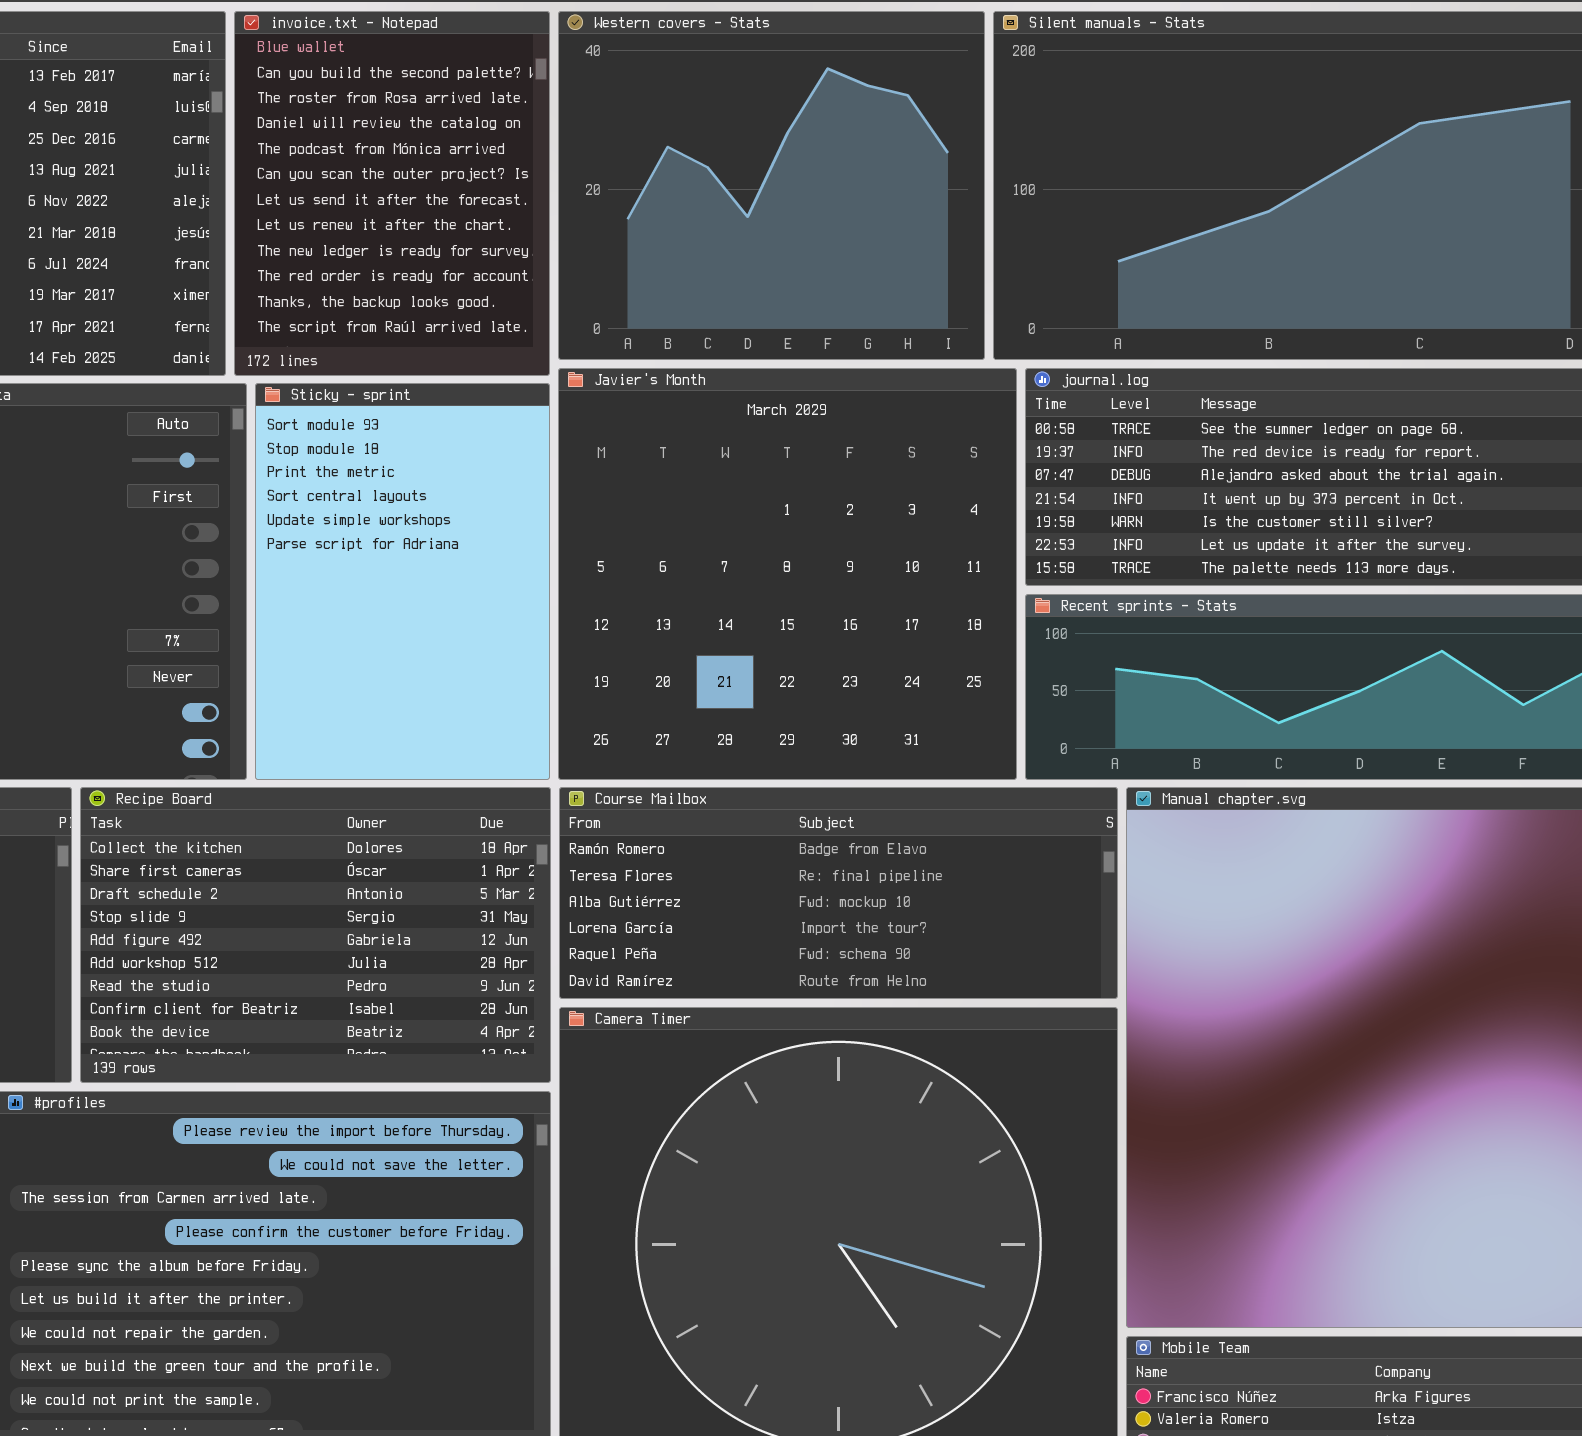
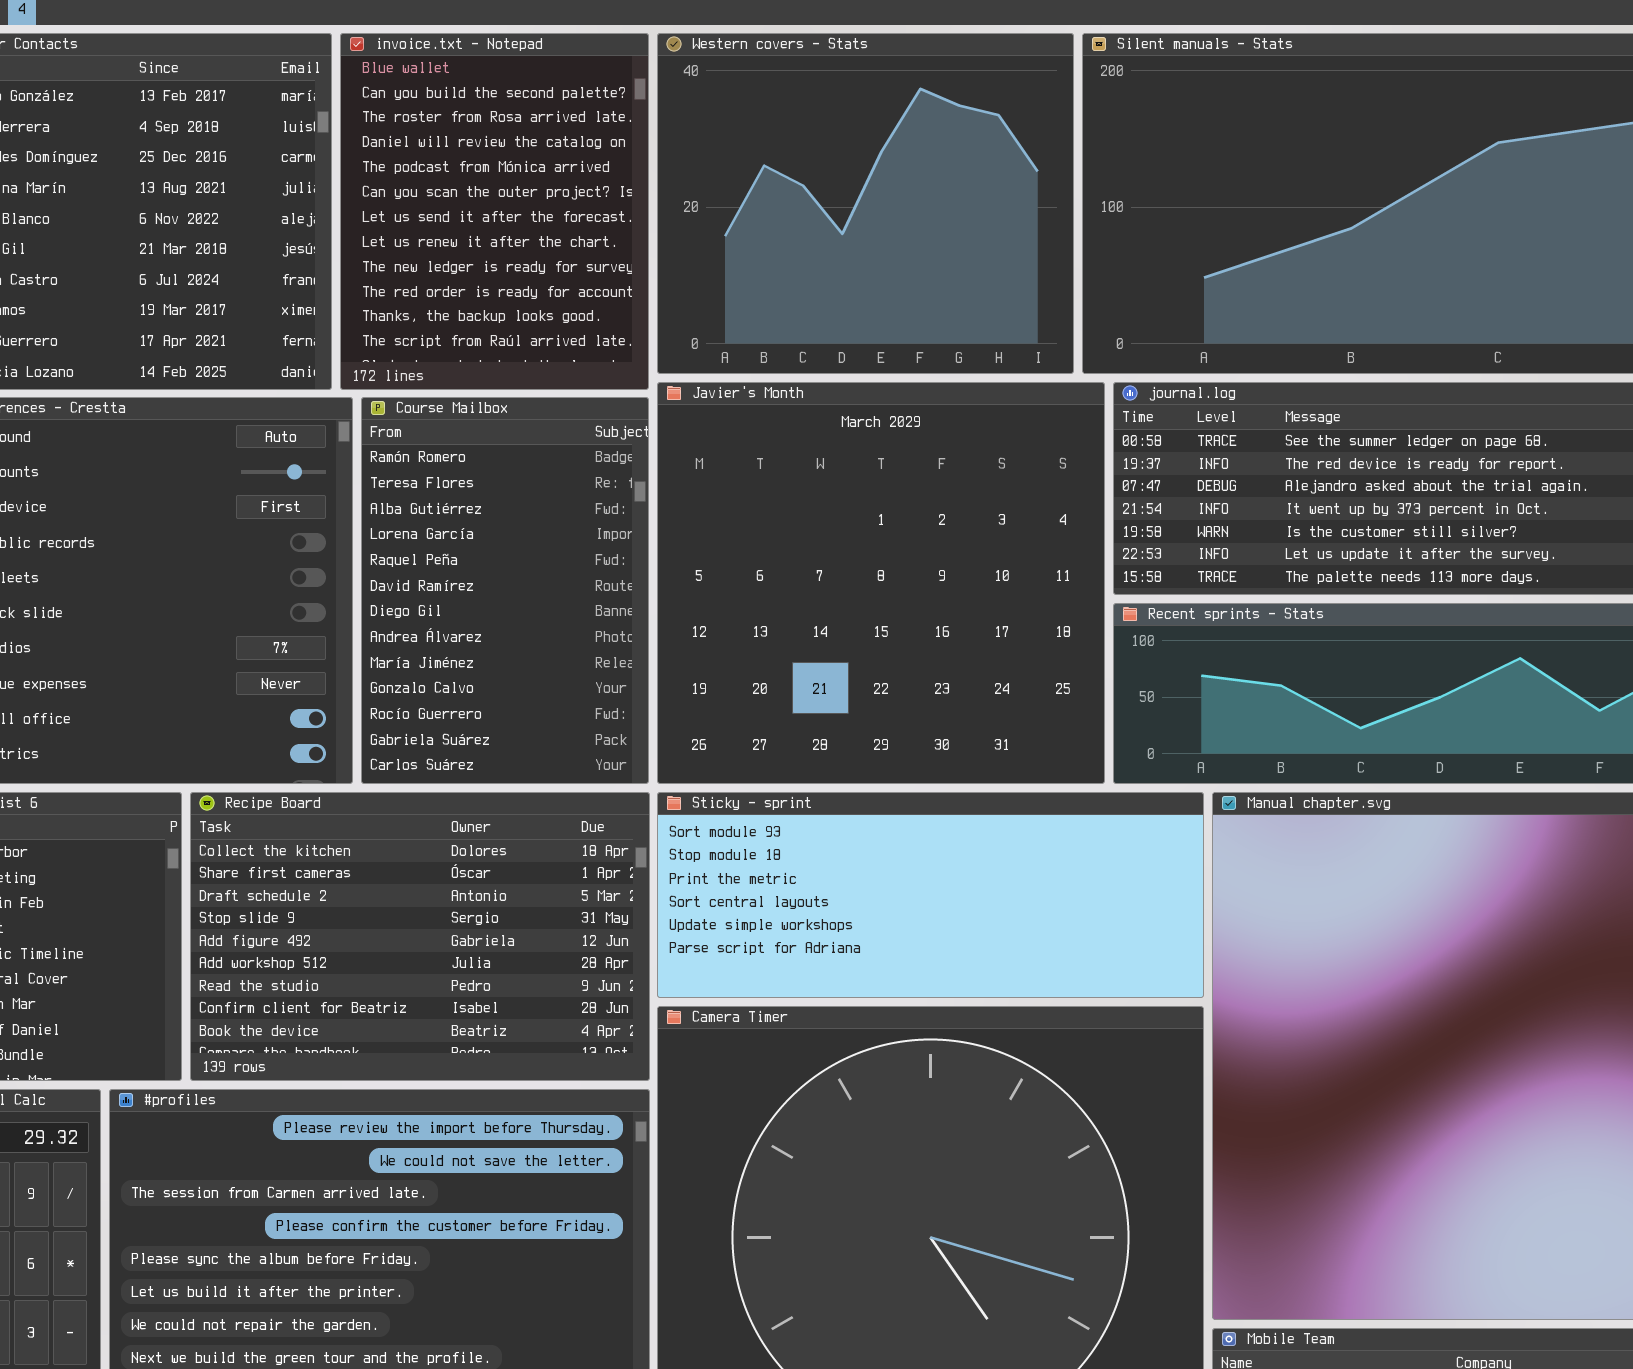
Sticky - sprint: [255,383,550,780] -> [657,792,1204,998], moved, resized
Course Mailbox: [559,787,1118,999] -> [361,397,649,784], moved, resized

